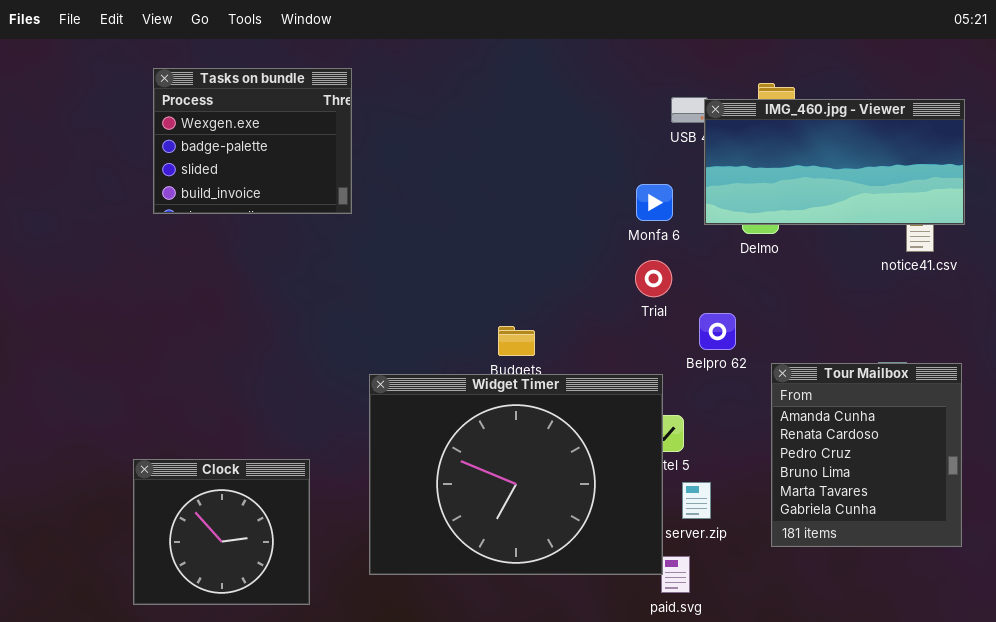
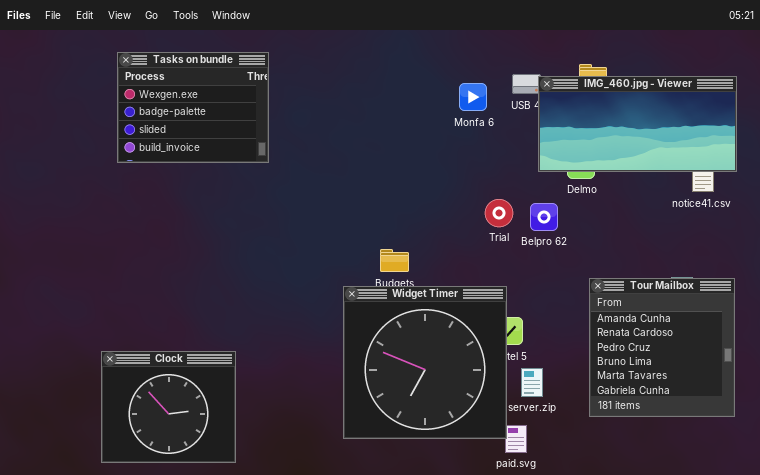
Monfa 6: [636,184,673,221] -> [459,83,487,111], moved
Belpro 62: [699,313,736,350] -> [530,203,558,231], moved
Widget Timer: [369,374,663,575] -> [343,286,507,439], resized

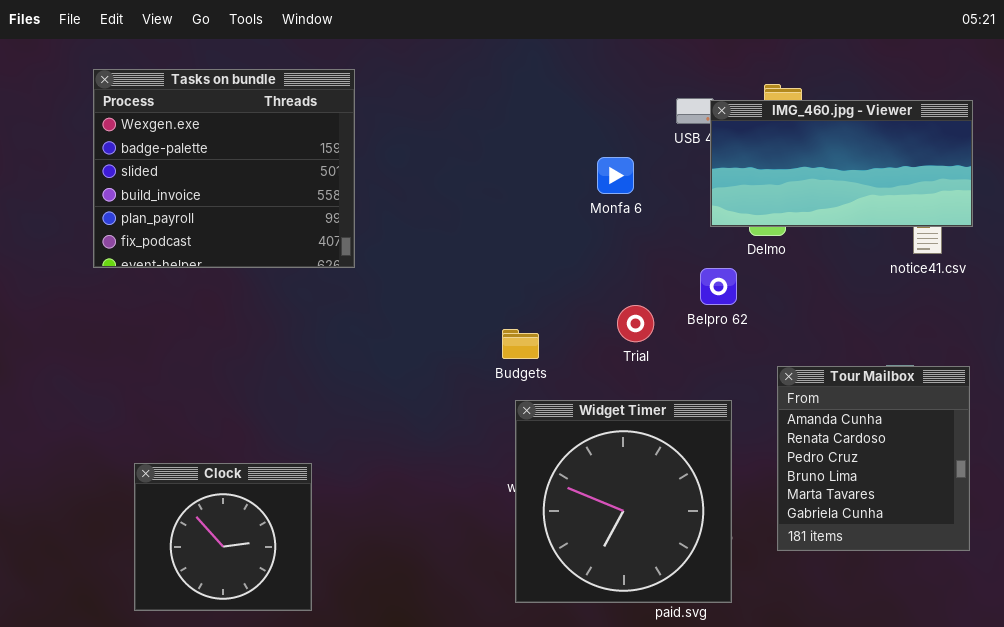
Tasks on bundle: [117,52,269,163] -> [93,69,355,268], resized
Monfa 6: [459,83,487,111] -> [597,157,634,194], moved
Trial: [485,199,513,227] -> [617,305,654,342], moved
Widget Timer: [343,286,507,439] -> [515,400,732,603], moved

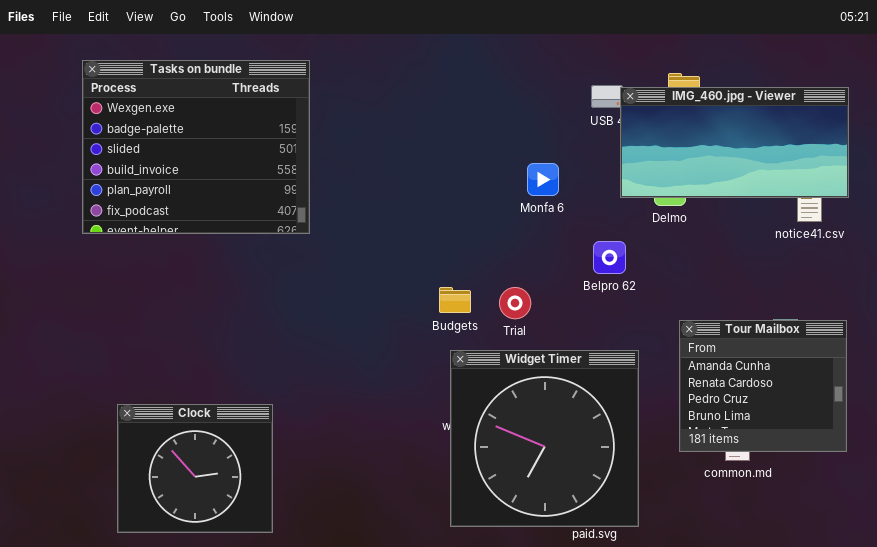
Monfa 6: [597,157,634,194] -> [527,163,559,196], moved
Belpro 62: [700,268,737,305] -> [593,241,626,274], moved
Trial: [617,305,654,342] -> [499,287,531,319], moved
Tour Mailbox: [777,366,970,551] -> [679,320,847,452], resized

